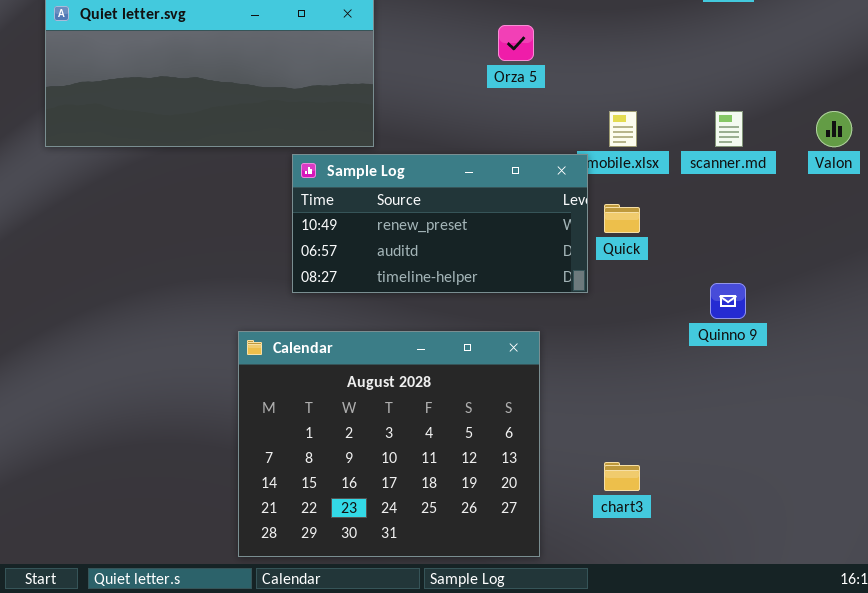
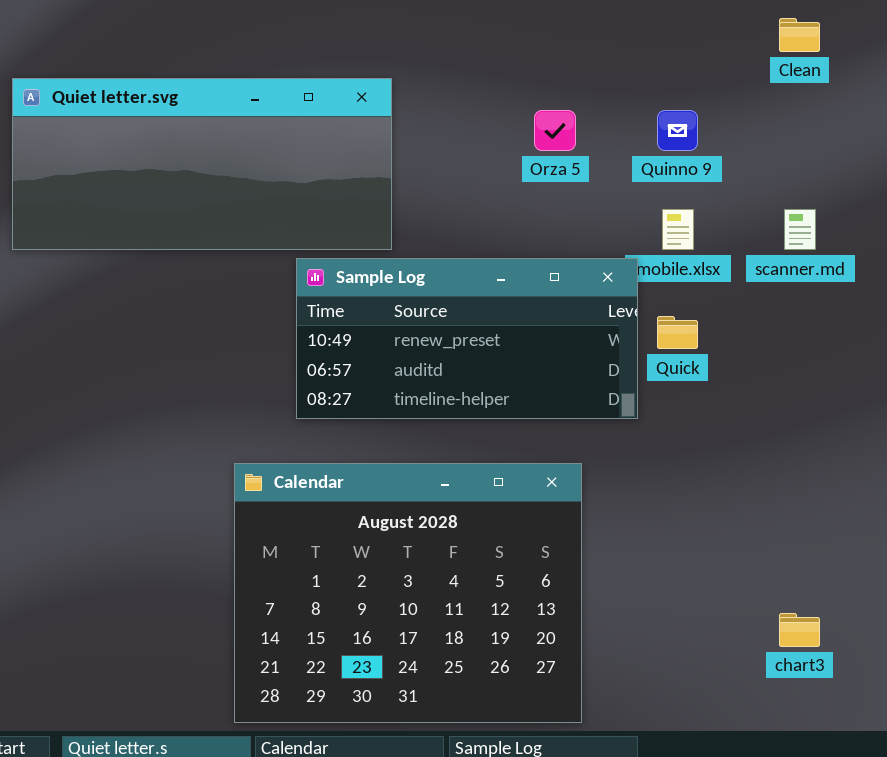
Quinno 9: [710,283,746,319] -> [657,110,698,151], moved
chart3: [604,462,640,491] -> [779,613,820,647], moved

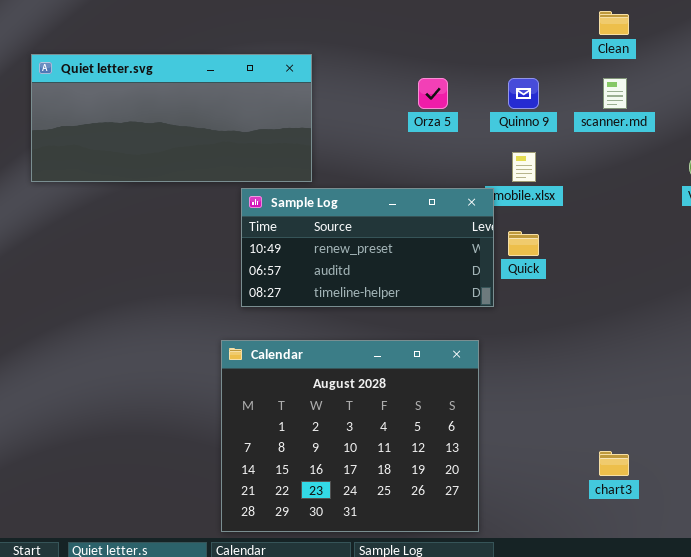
scanner.md: [784,209,816,250] -> [603,78,627,109], moved
Calendar: [234,463,582,723] -> [221,340,479,532], moved

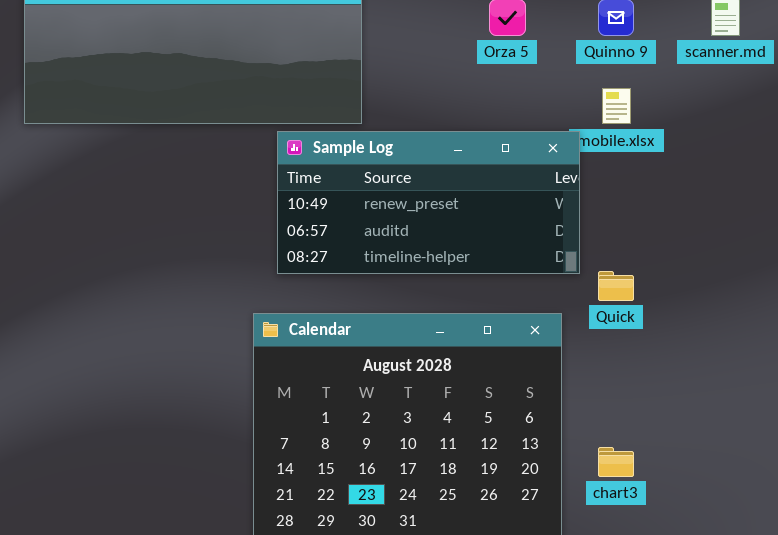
Quick: [508,231,539,256] -> [598,271,634,301], moved
chart3: [599,451,629,476] -> [598,447,634,477], moved

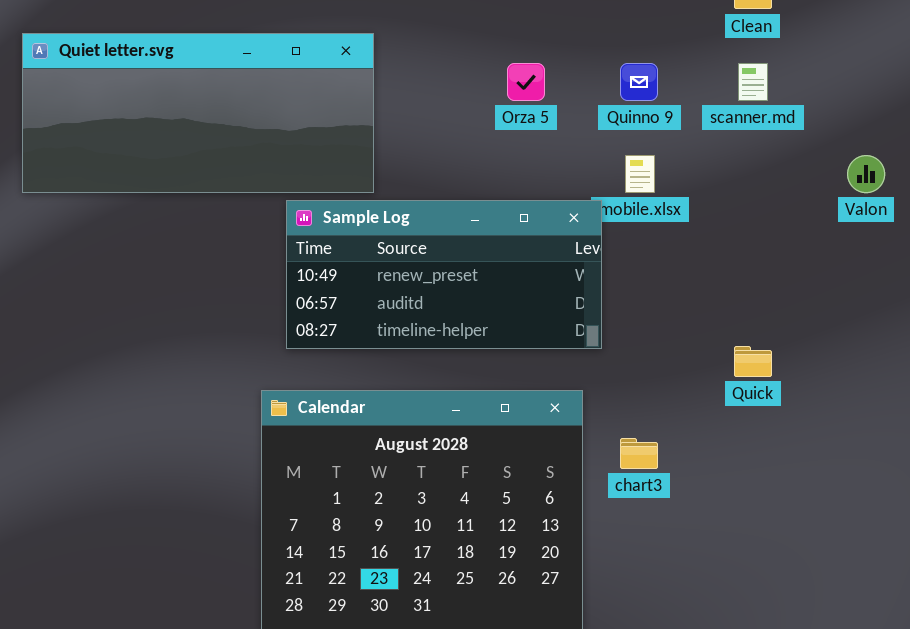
Quick: [598,271,634,301] -> [734,346,772,377], moved
chart3: [598,447,634,477] -> [620,438,658,469], moved

